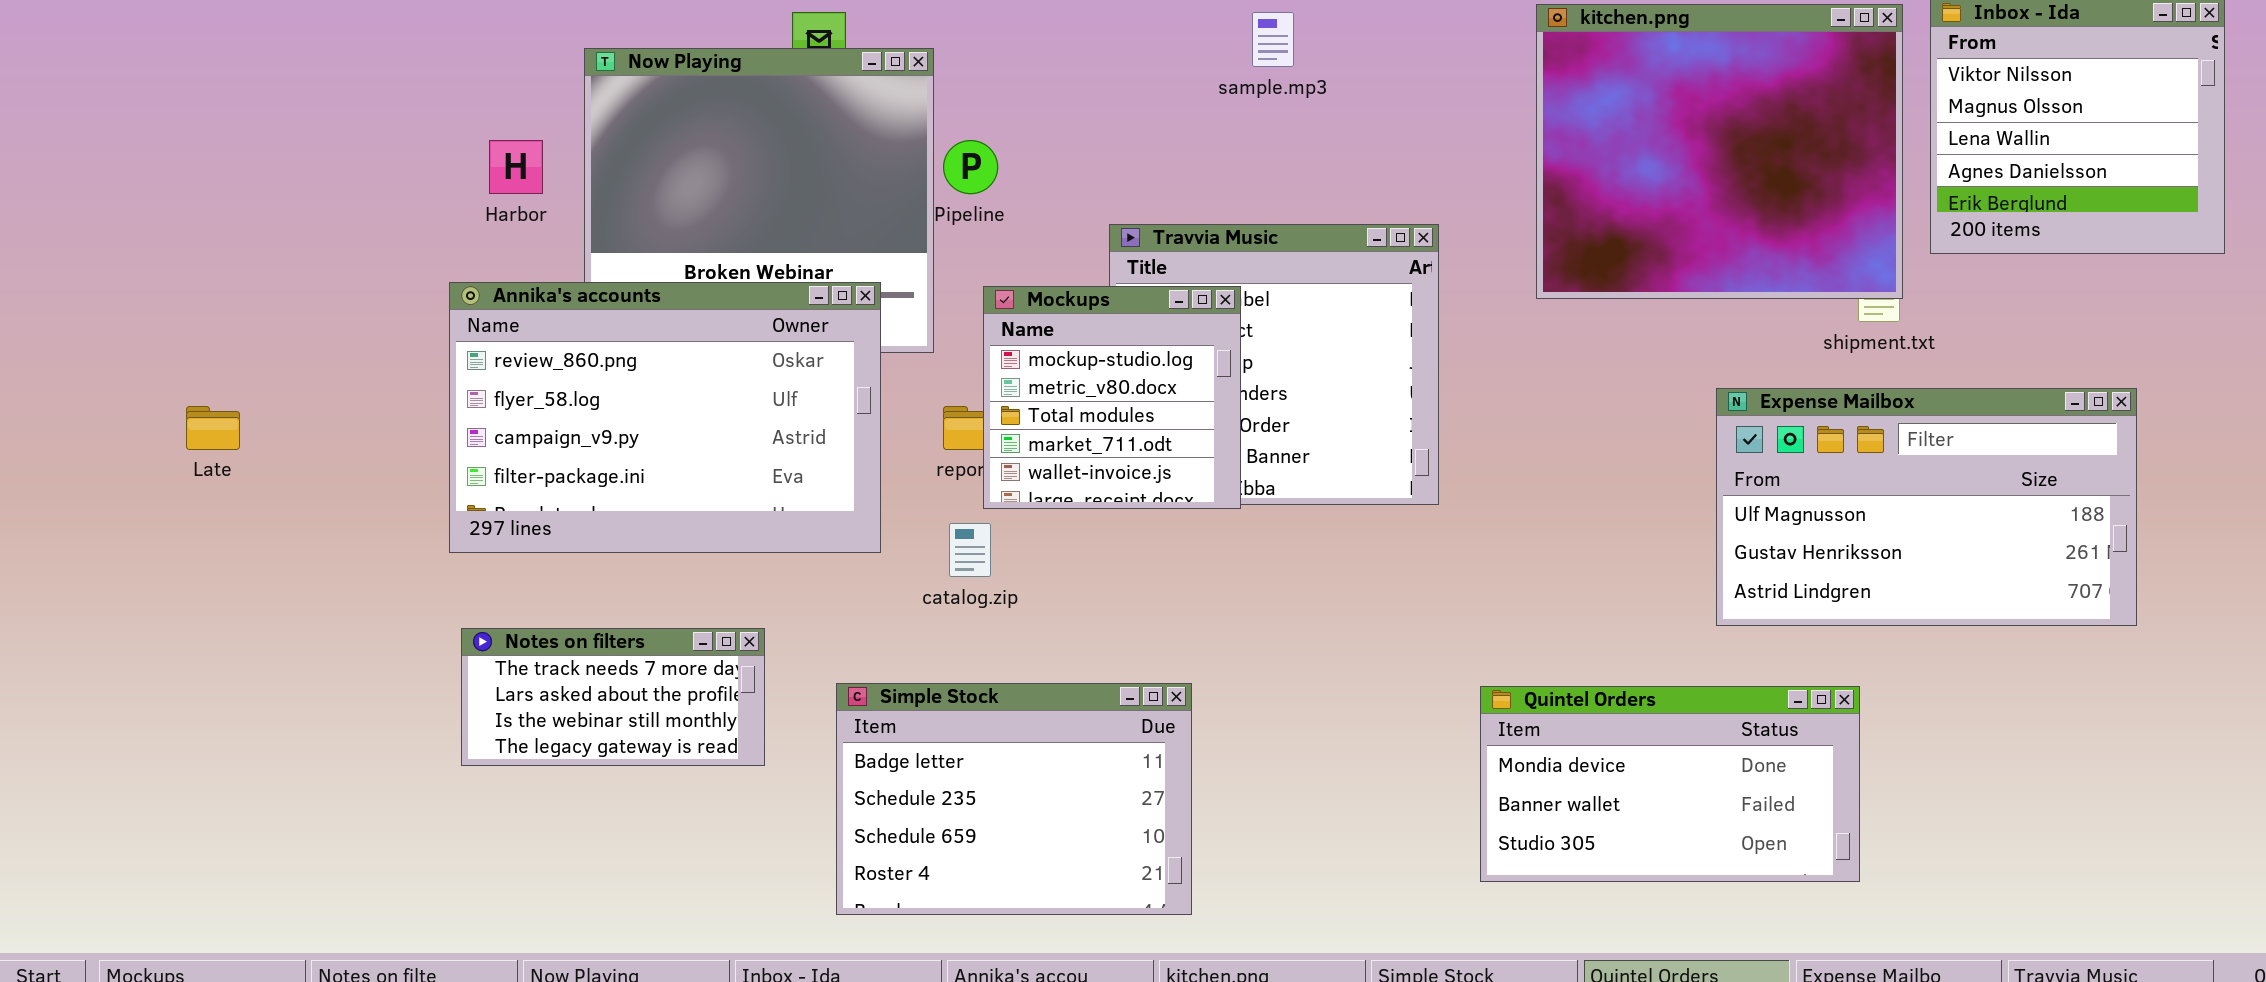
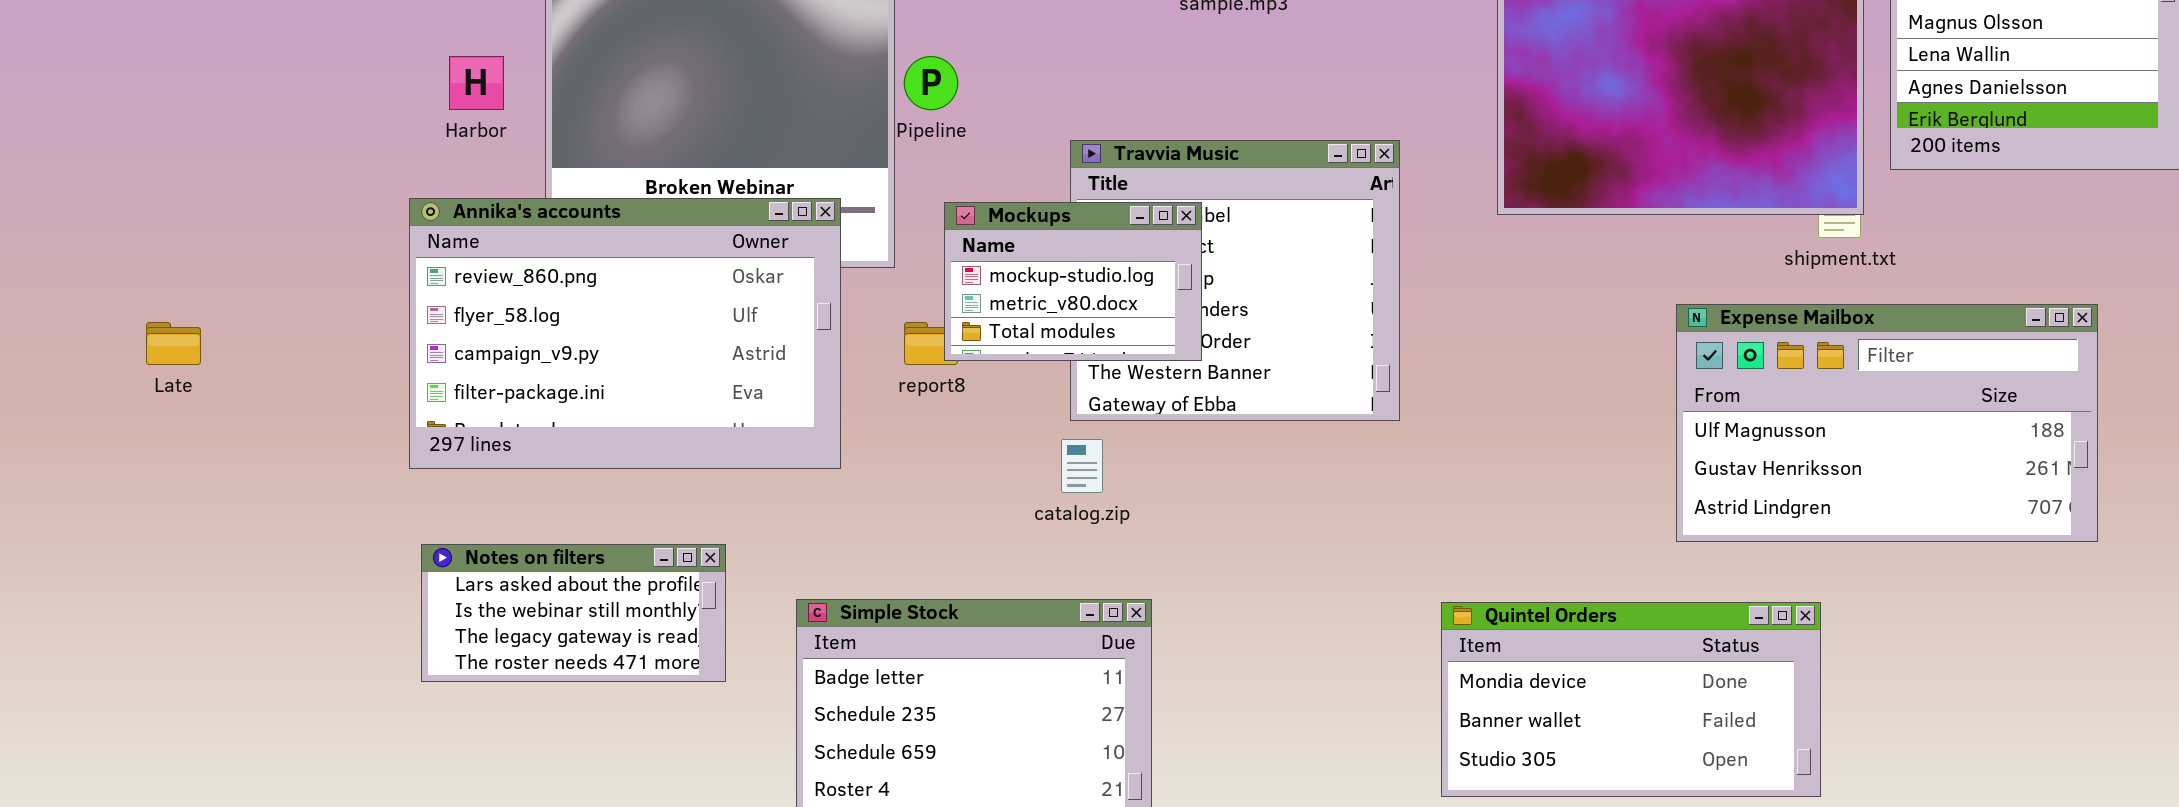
Mockups: [983,286,1241,509] -> [944,202,1202,361], resized
catalog.zip: [949,523,991,577] -> [1061,439,1103,493], moved
Notes on filters: [461,628,765,766] -> [421,544,726,682], scrolled down 1 row

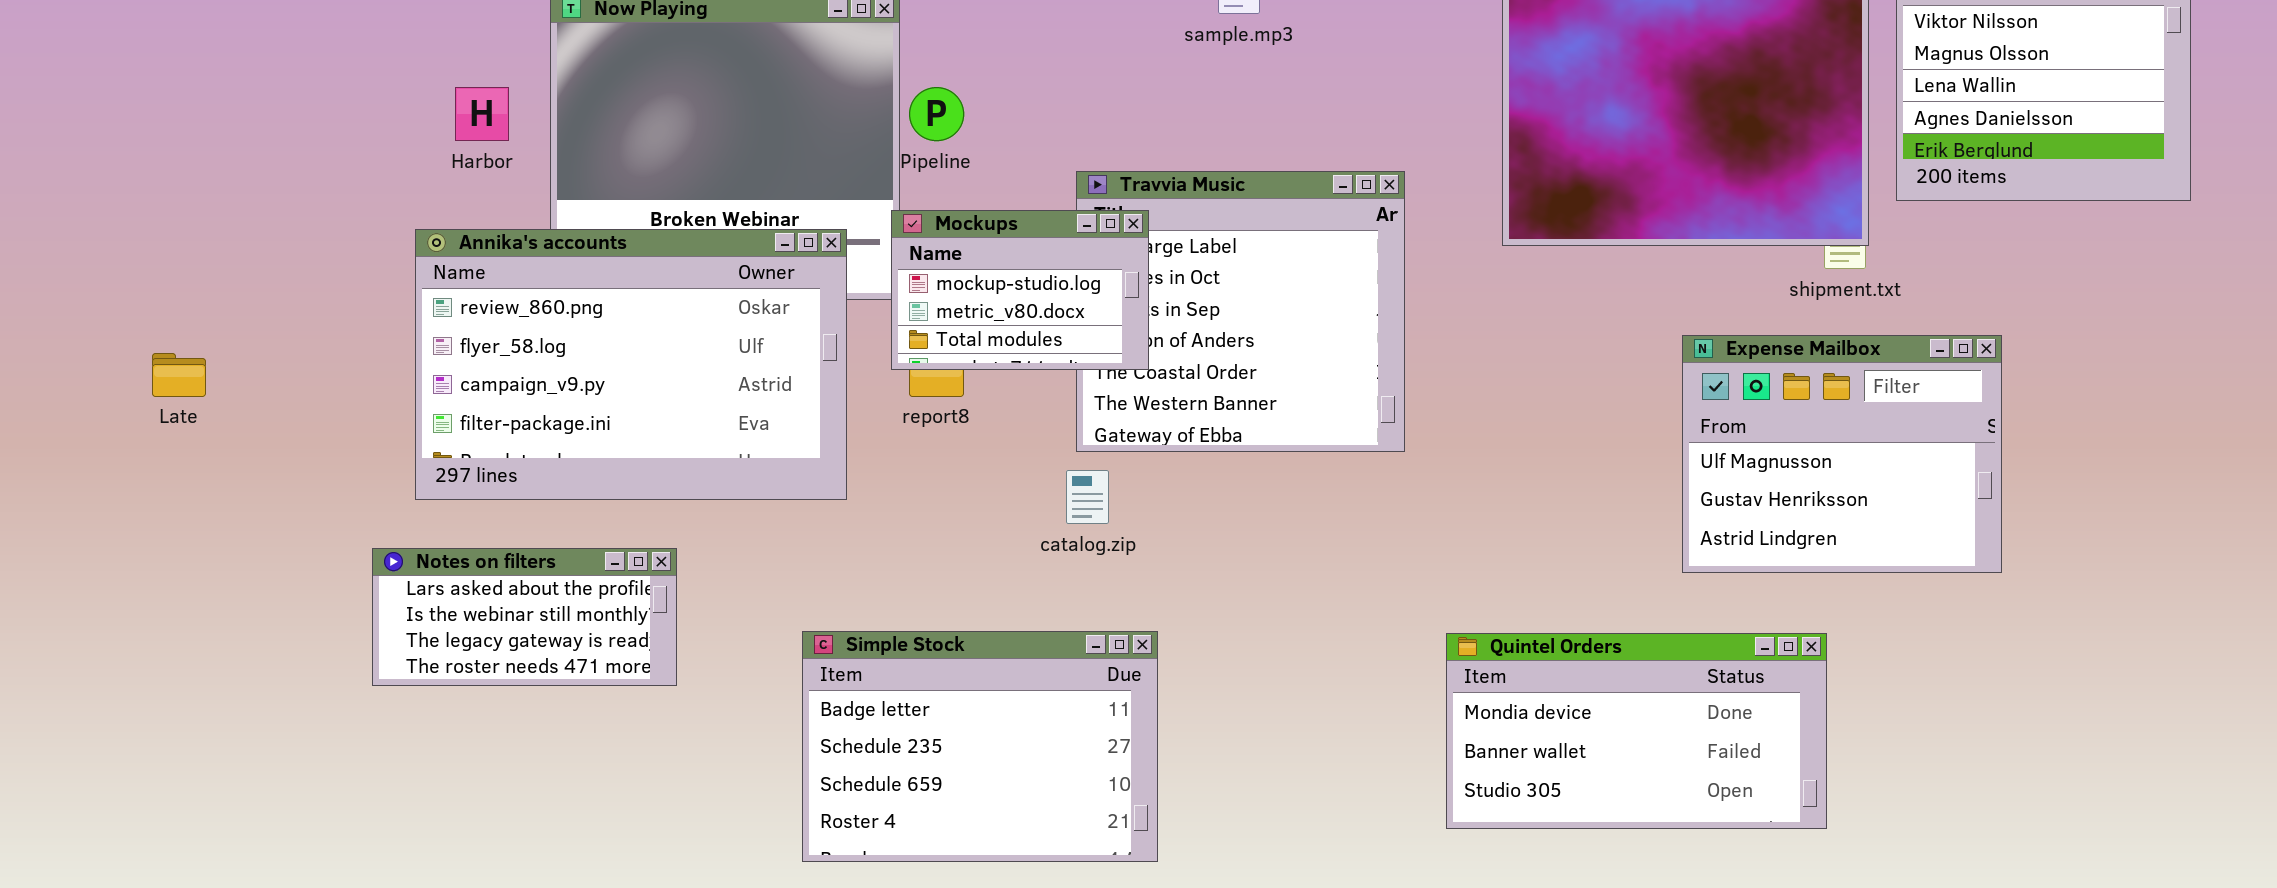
Mockups: [944,202,1202,361] -> [891,210,1149,370], moved
Expense Mailbox: [1676,304,2098,542] -> [1682,335,2002,573], resized
Notes on filters: [421,544,726,682] -> [372,548,677,686], moved

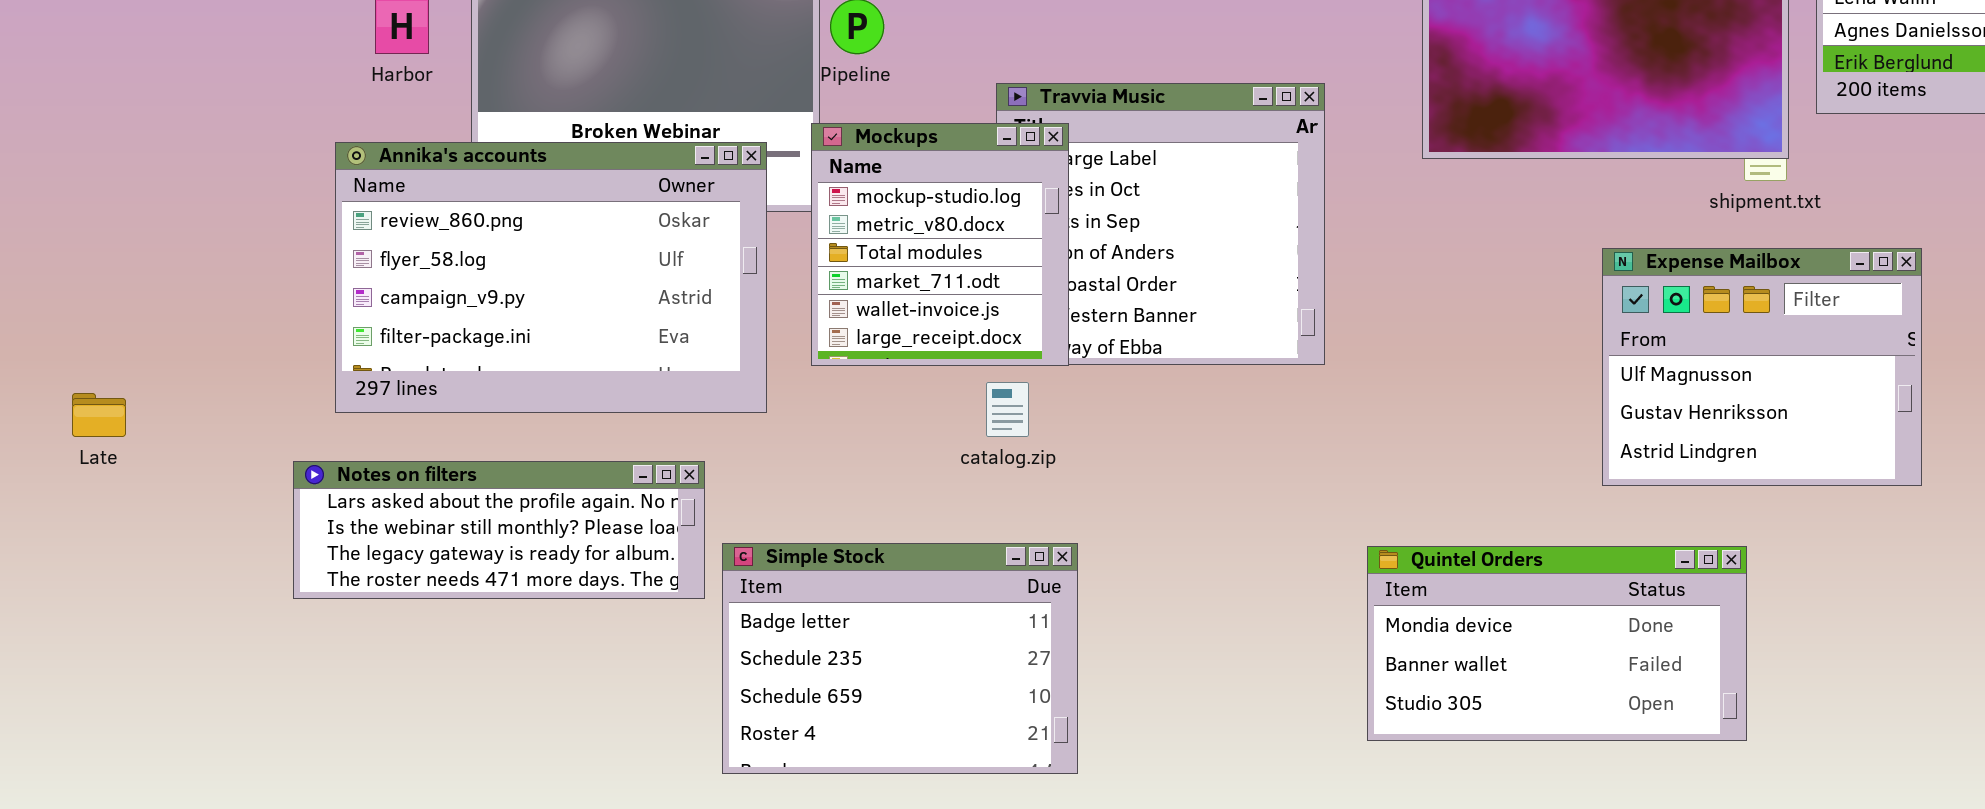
Mockups: [891,210,1149,370] -> [811,123,1069,366], resized
Late: [152,353,206,397] -> [72,393,126,437], moved
Notes on filters: [372,548,677,686] -> [293,461,705,599], resized

